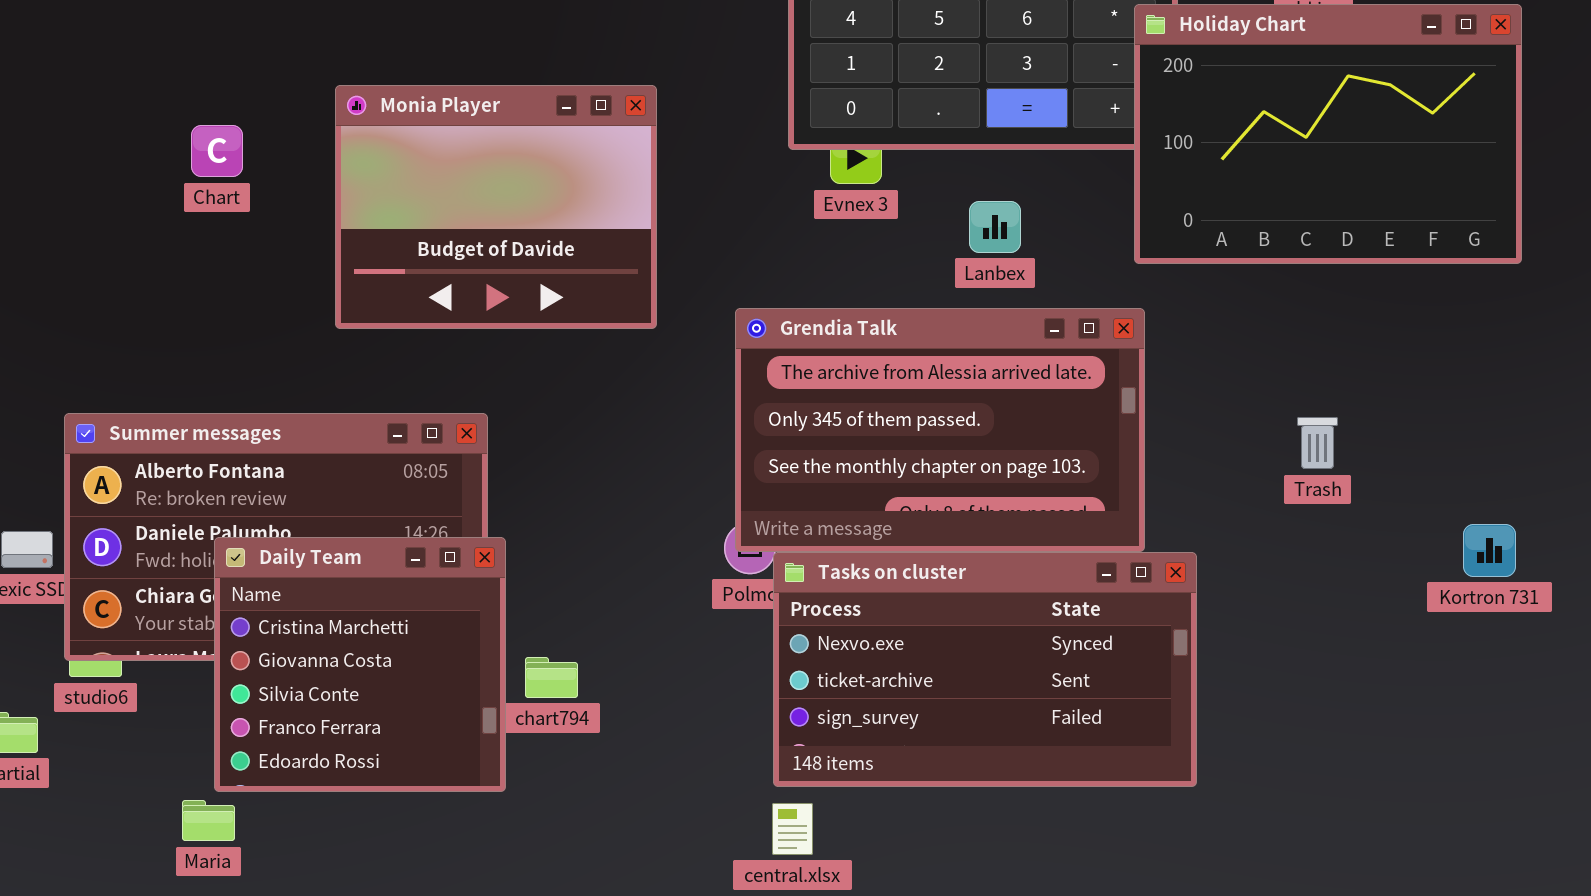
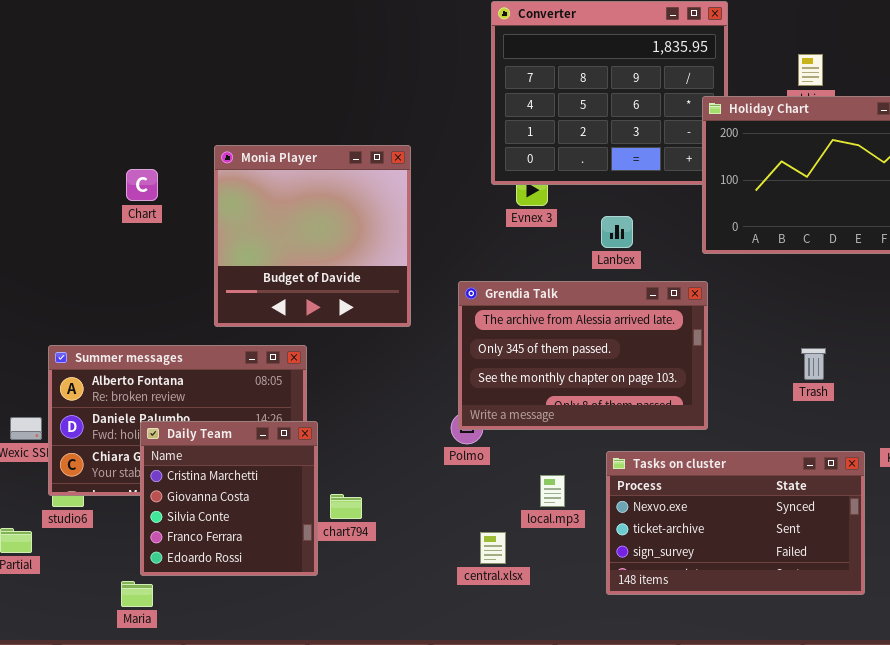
Monia Player: [335,85,657,329] -> [214,145,411,327], resized
Tasks on cluster: [773,552,1197,787] -> [606,451,865,595], moved
central.xlsx: [772,803,813,855] -> [480,532,506,564], moved

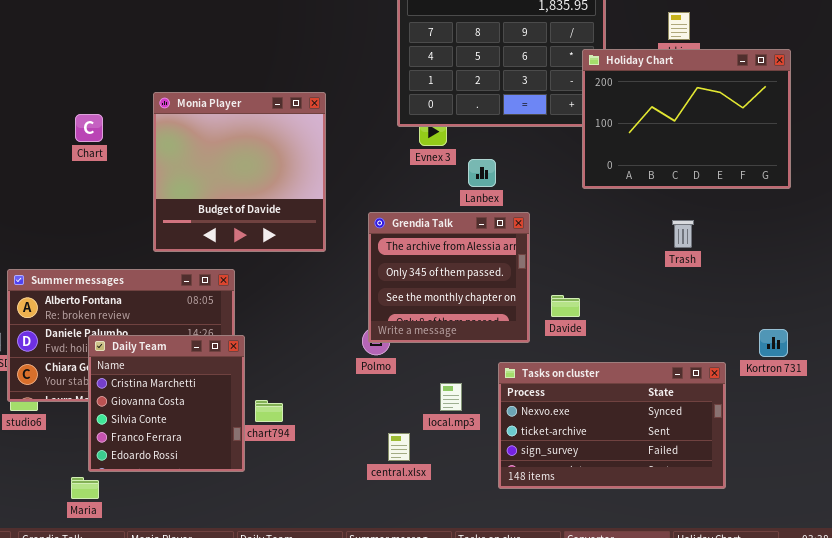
Lanbex: [601,216,633,248] -> [468,159,496,187], moved
Grendia Talk: [458,281,708,430] -> [368,212,530,343], resized
Trash: [801,348,826,380] -> [672,220,694,248], moved

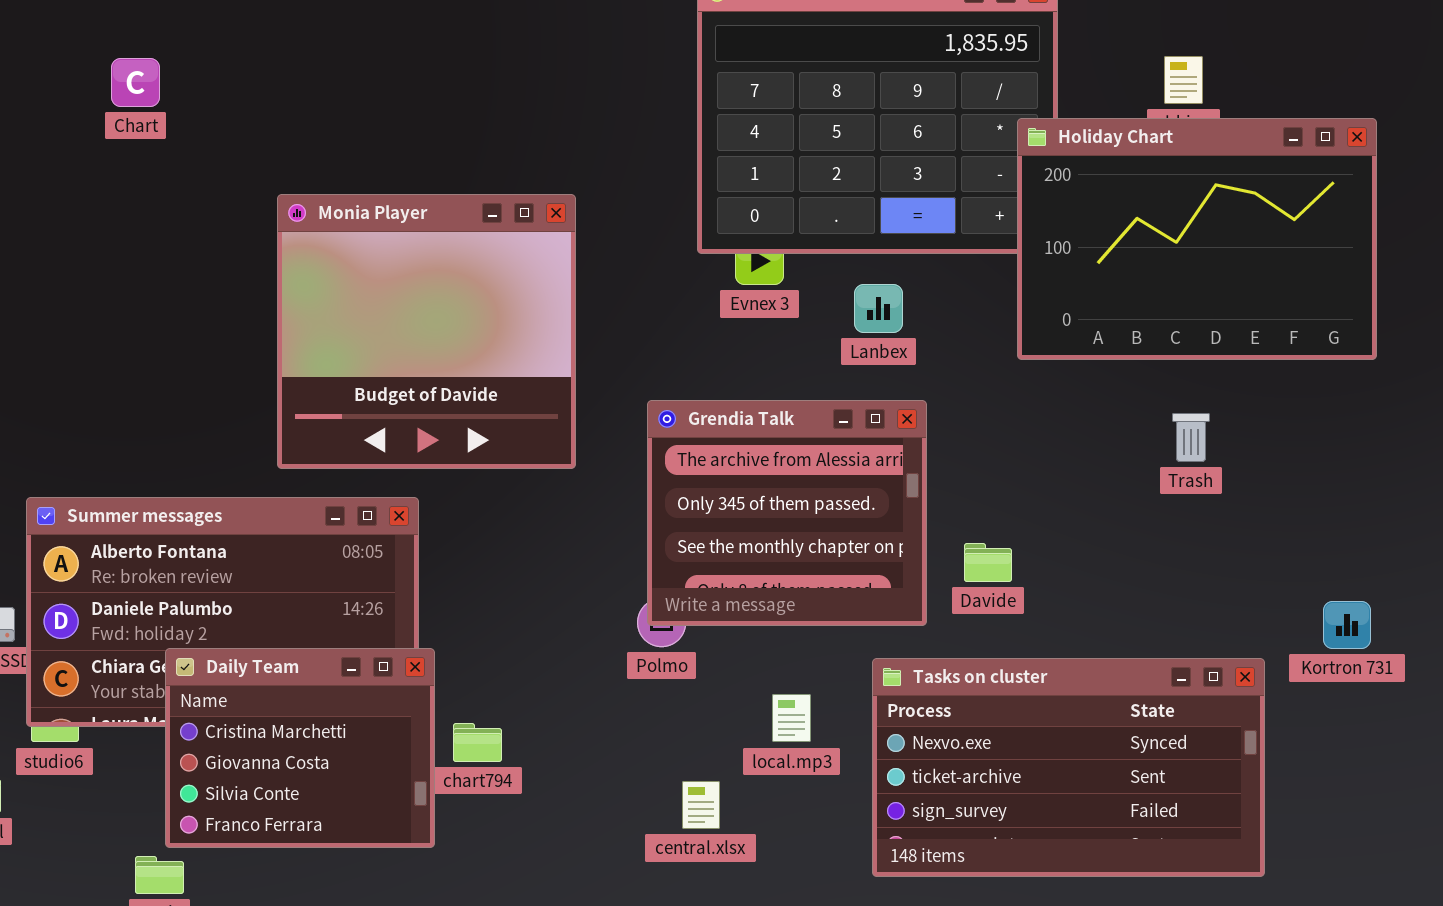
Chart: [75,114,103,142] -> [111,58,160,107], moved
Lanbex: [468,159,496,187] -> [854,284,903,333], moved
Daily Team: [88,335,245,472] -> [165,648,435,848], resized

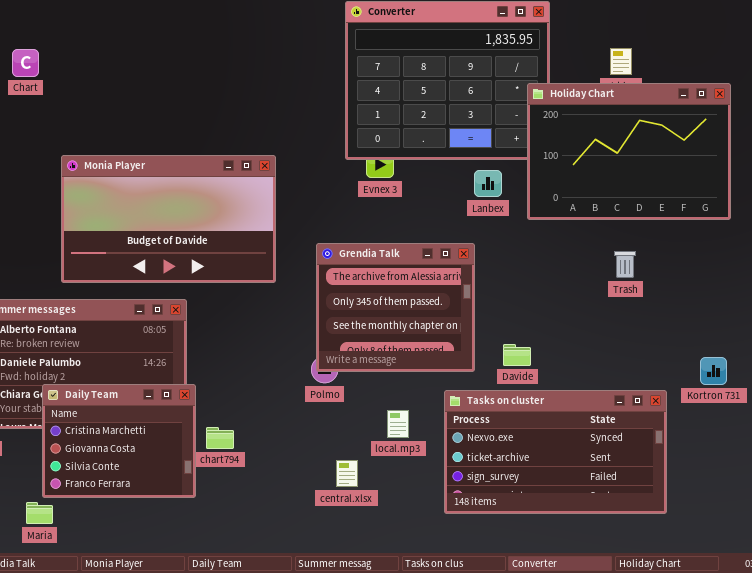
Monia Player: [277,194,576,469] -> [61,155,276,283], resized
Lanbex: [854,284,903,333] -> [474,170,502,197], moved
Davide: [964,543,1012,582] -> [503,344,531,366], moved

